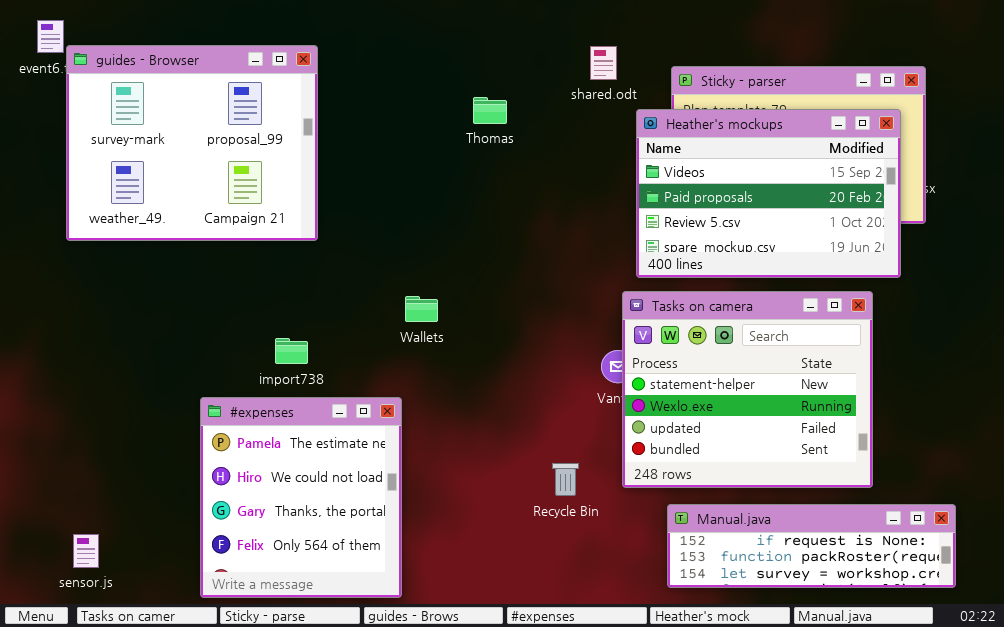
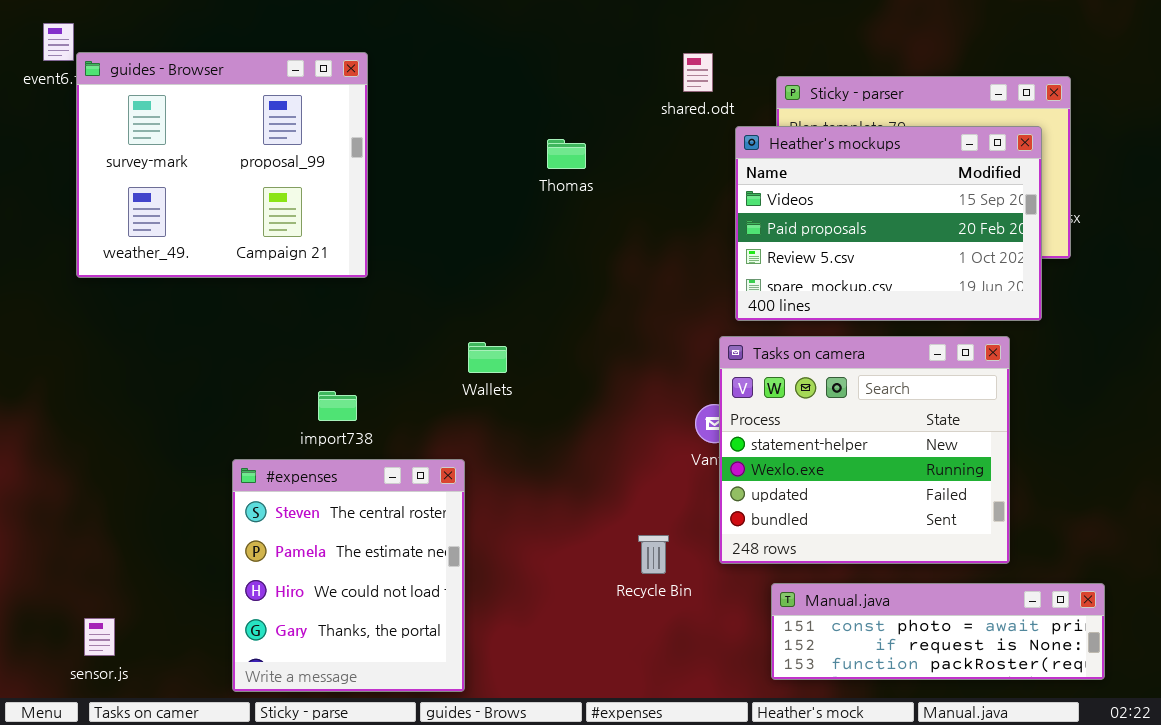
Thomas: [473,97,507,124] -> [547,139,586,169], moved
#expenses: [200,397,402,598] -> [232,459,465,692], scrolled up 1 row
Manual.java: [667,504,956,588] -> [771,583,1105,680], scrolled up 1 row

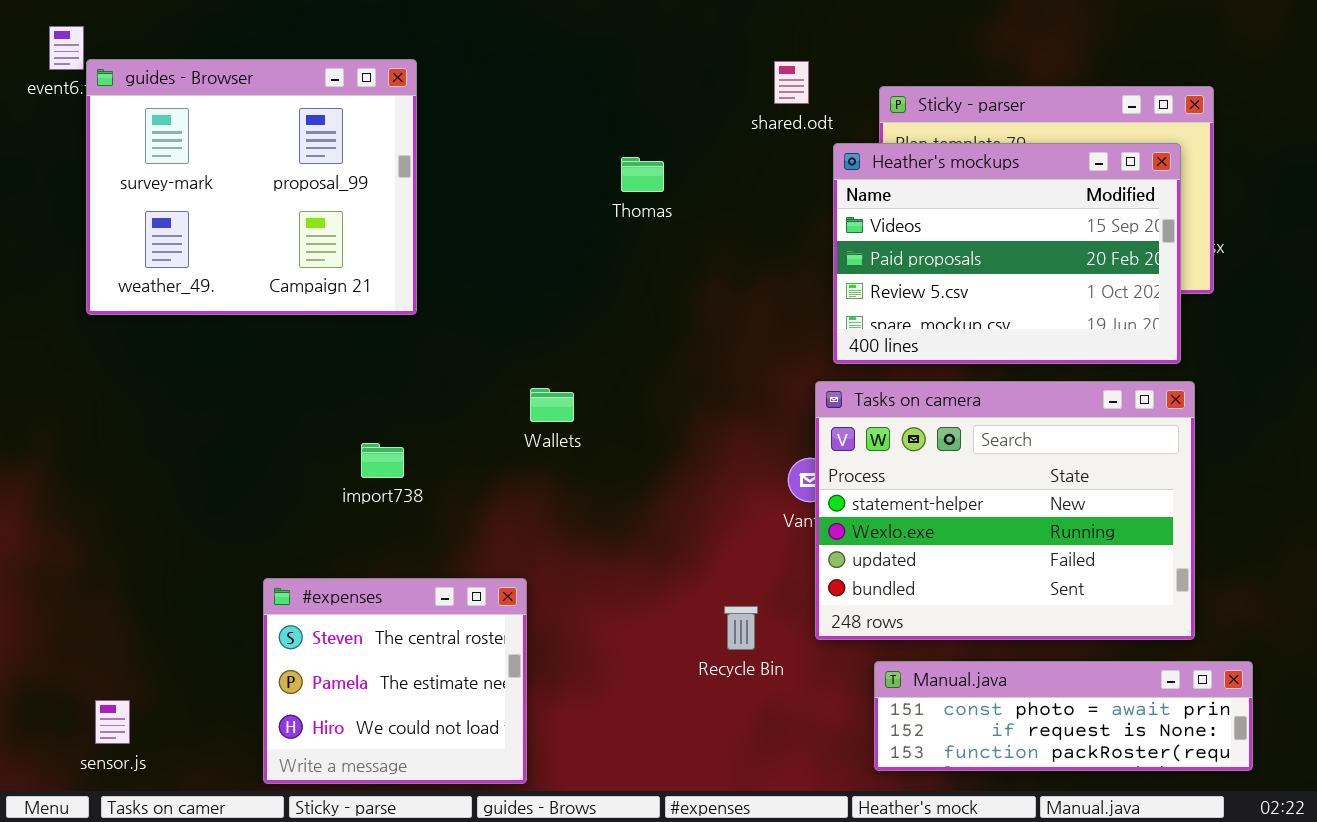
Tasks on camera: [719,336,1010,564] -> [815,381,1195,640], resized
#expenses: [232,459,465,692] -> [263,578,527,784], resized

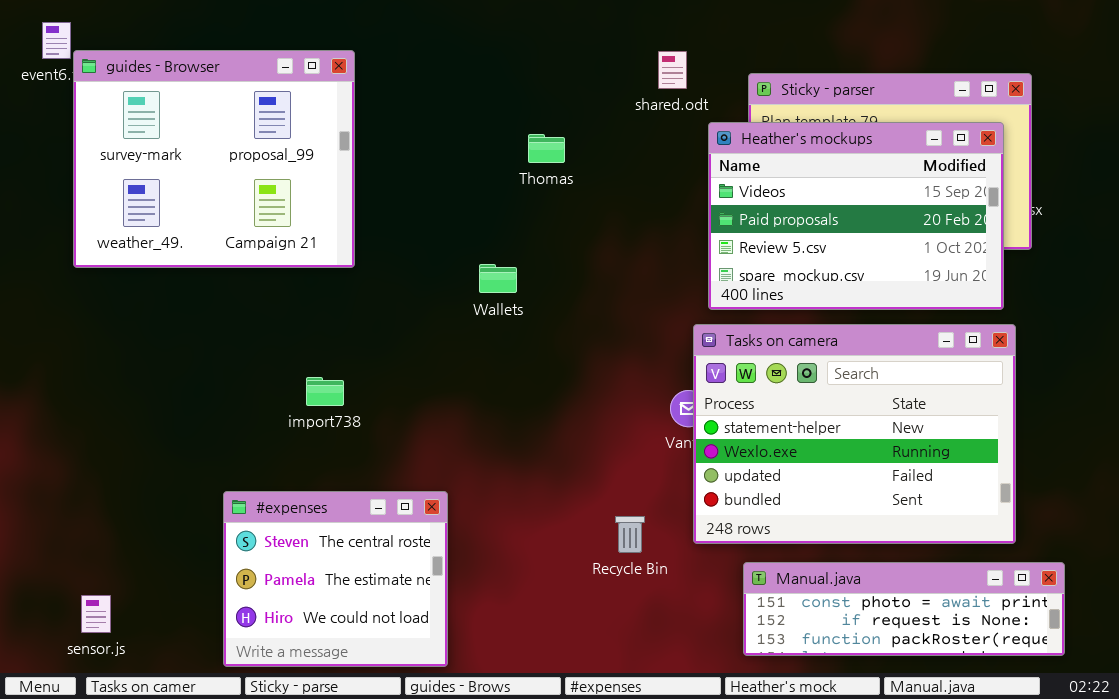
Wallets: [530,388,574,422] -> [479,264,517,293], moved

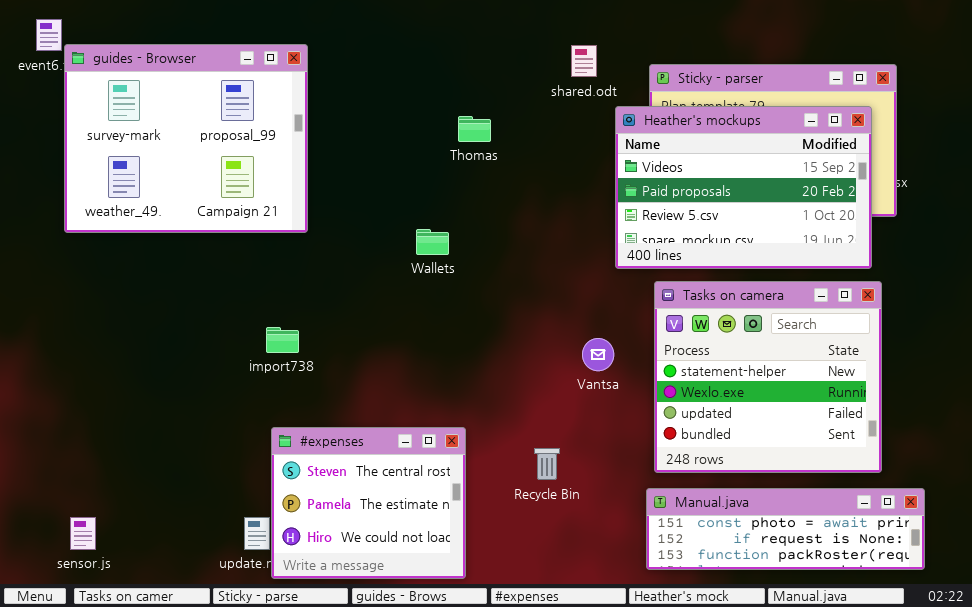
Tasks on camera: [693,324,1016,544] -> [654,281,882,473], resized
#expenses: [223,491,448,667] -> [271,427,466,579], moved

